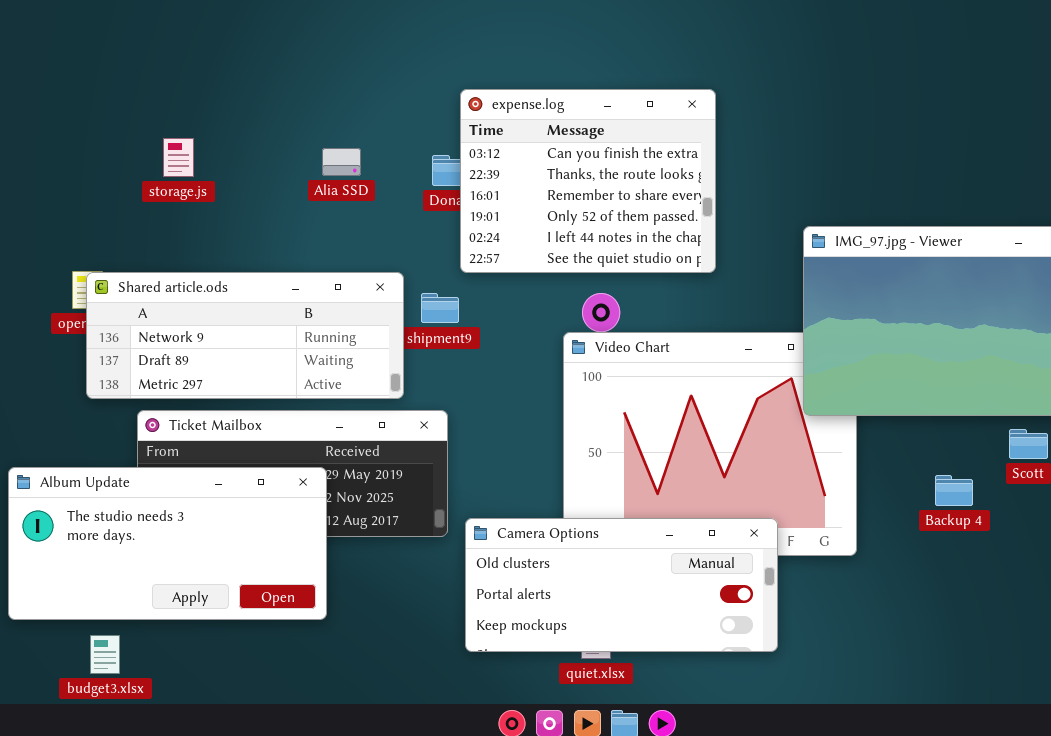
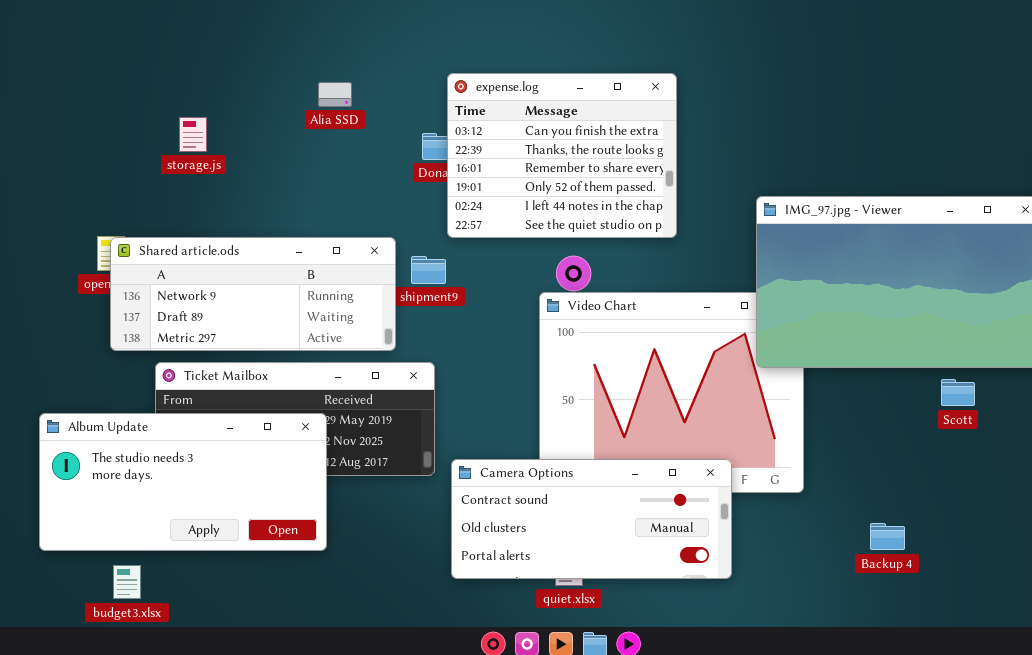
Alia SSD: [322,148,361,176] -> [318,82,352,107], moved
Backup 4: [935,475,973,506] -> [870,523,905,550], moved
Camera Options: [465,518,778,652] -> [451,459,732,579], scrolled up 1 row

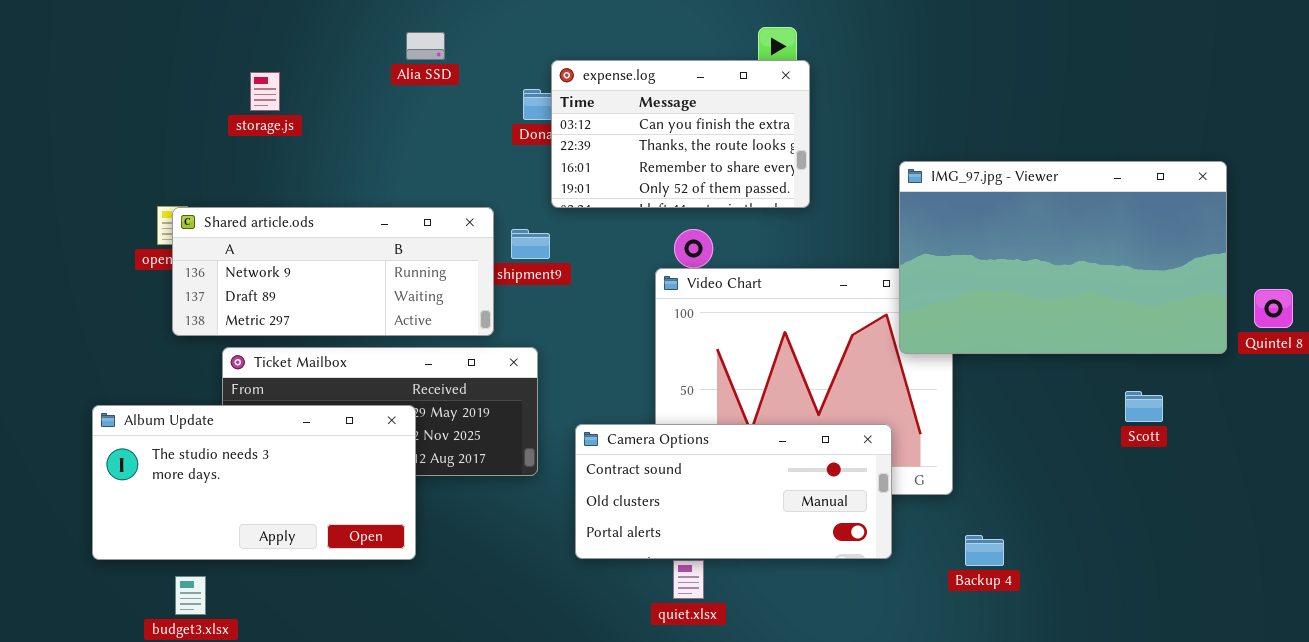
expense.log: [447,73,677,238] -> [551,60,810,208], resized
Scott: [941,379,975,406] -> [1125,391,1163,422], moved
Camera Options: [451,459,732,579] -> [575,424,892,559], moved
Backup 4: [870,523,905,550] -> [965,535,1004,566], moved

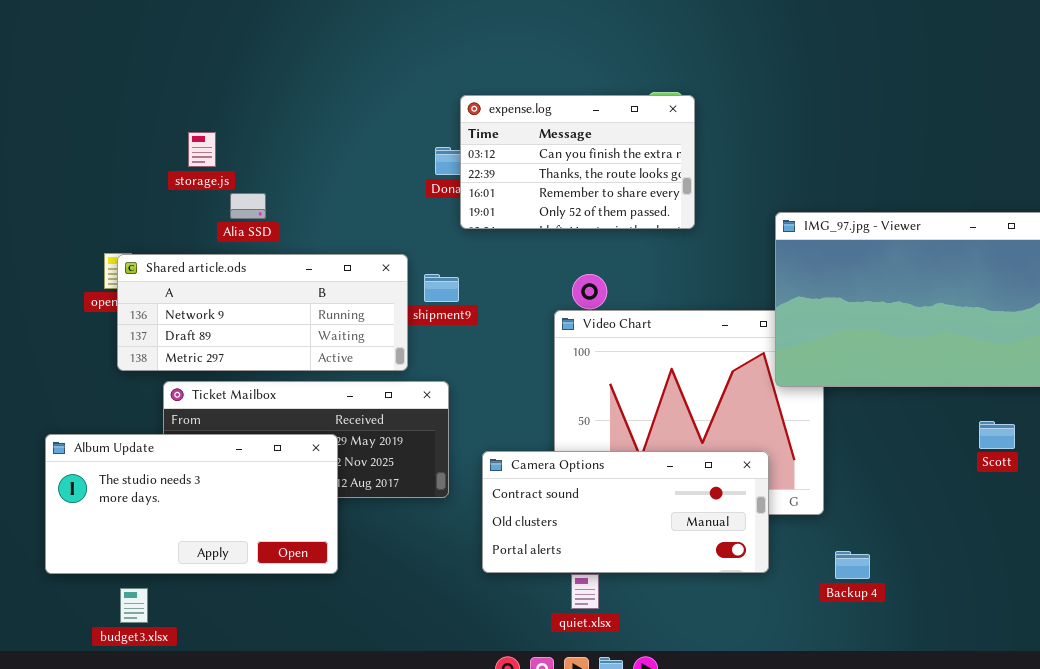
Alia SSD: [406,32,445,60] -> [230,193,266,219], moved
expense.log: [551,60,810,208] -> [460,95,695,229], moved

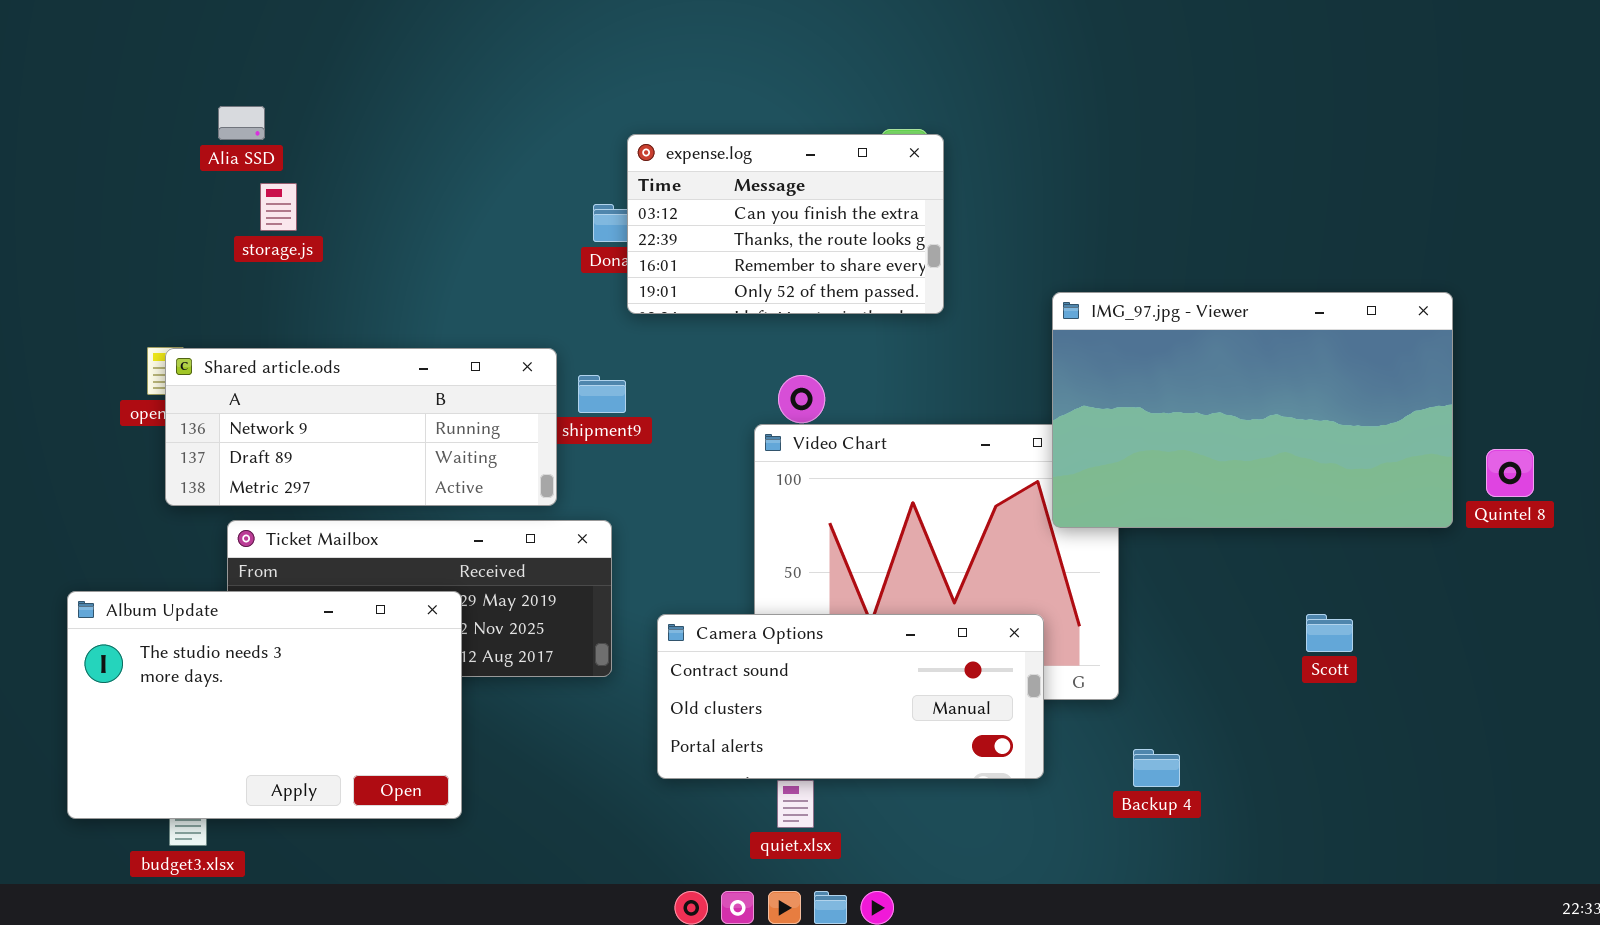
Alia SSD: [230,193,266,219] -> [218,106,265,140], moved
Scott: [979,421,1015,449] -> [1306,614,1353,652], moved
Album Update: [45,434,338,574] -> [67,591,462,819], resized

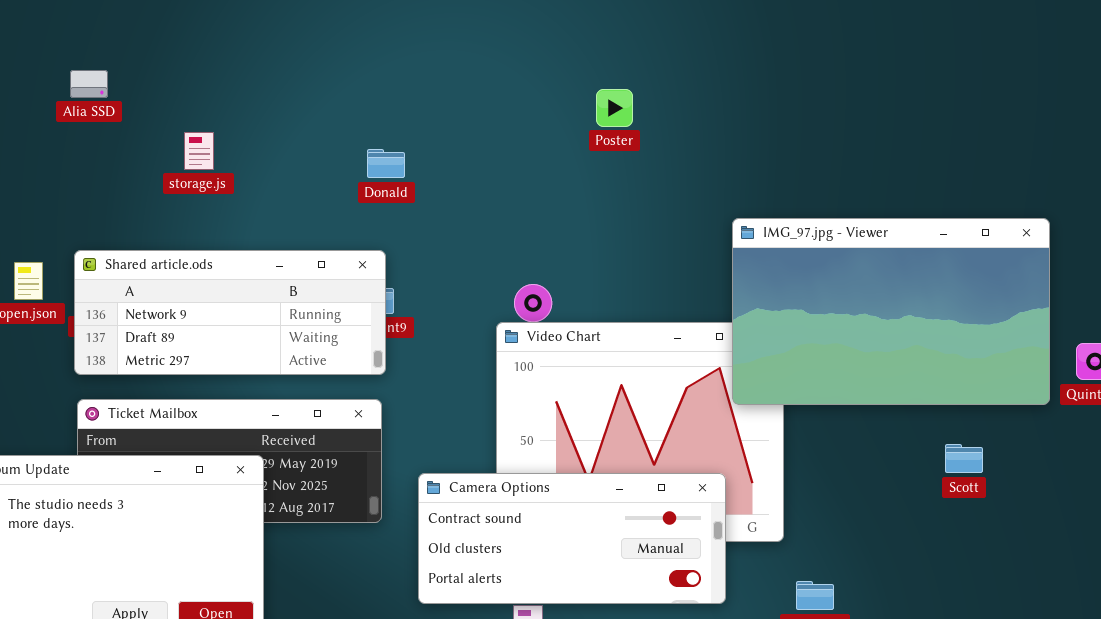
expense.log: [627,134,944,314] -> none, closed
storage.js: [260,183,297,231] -> [184,132,214,170], moved
Shared article.ods: [165,348,557,506] -> [74,250,386,375], moved
Scott: [1306,614,1353,652] -> [945,444,983,473], moved

